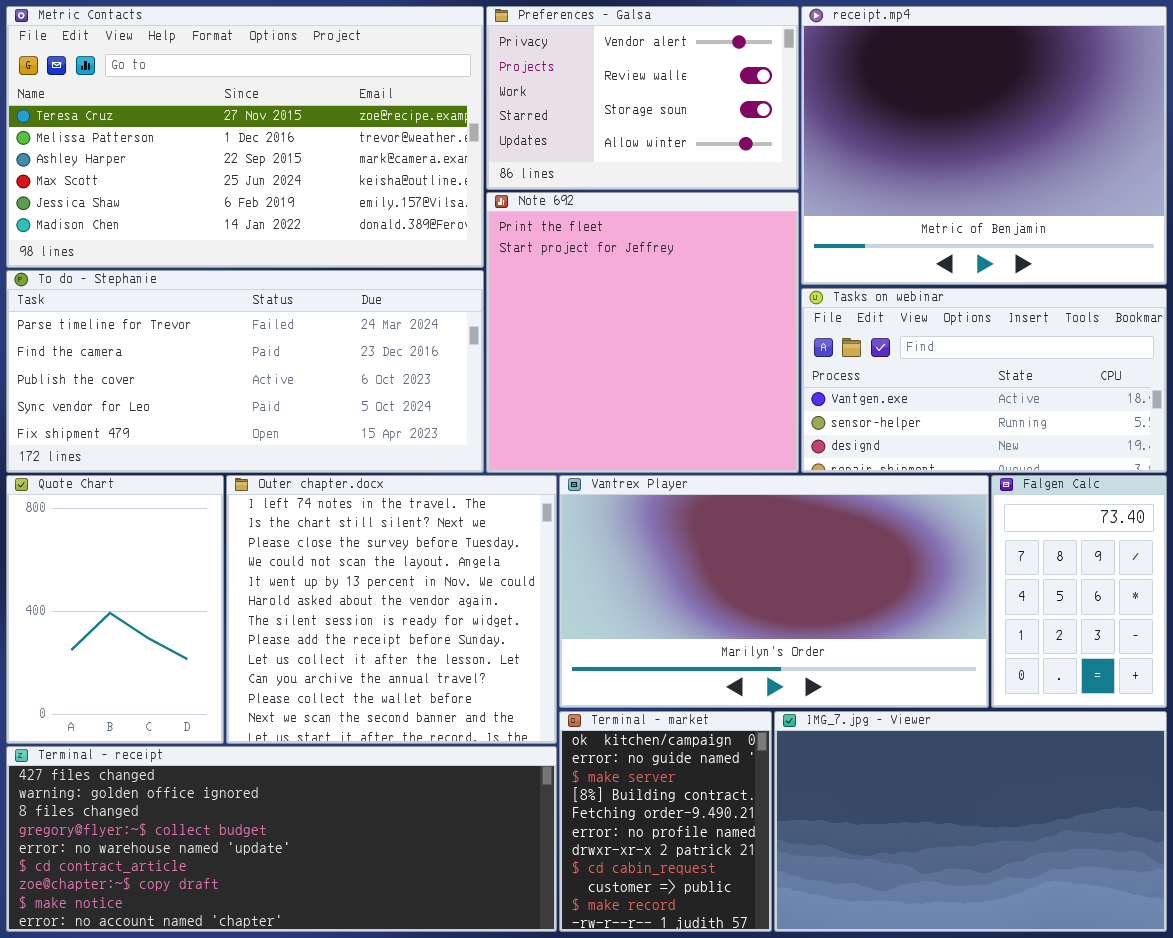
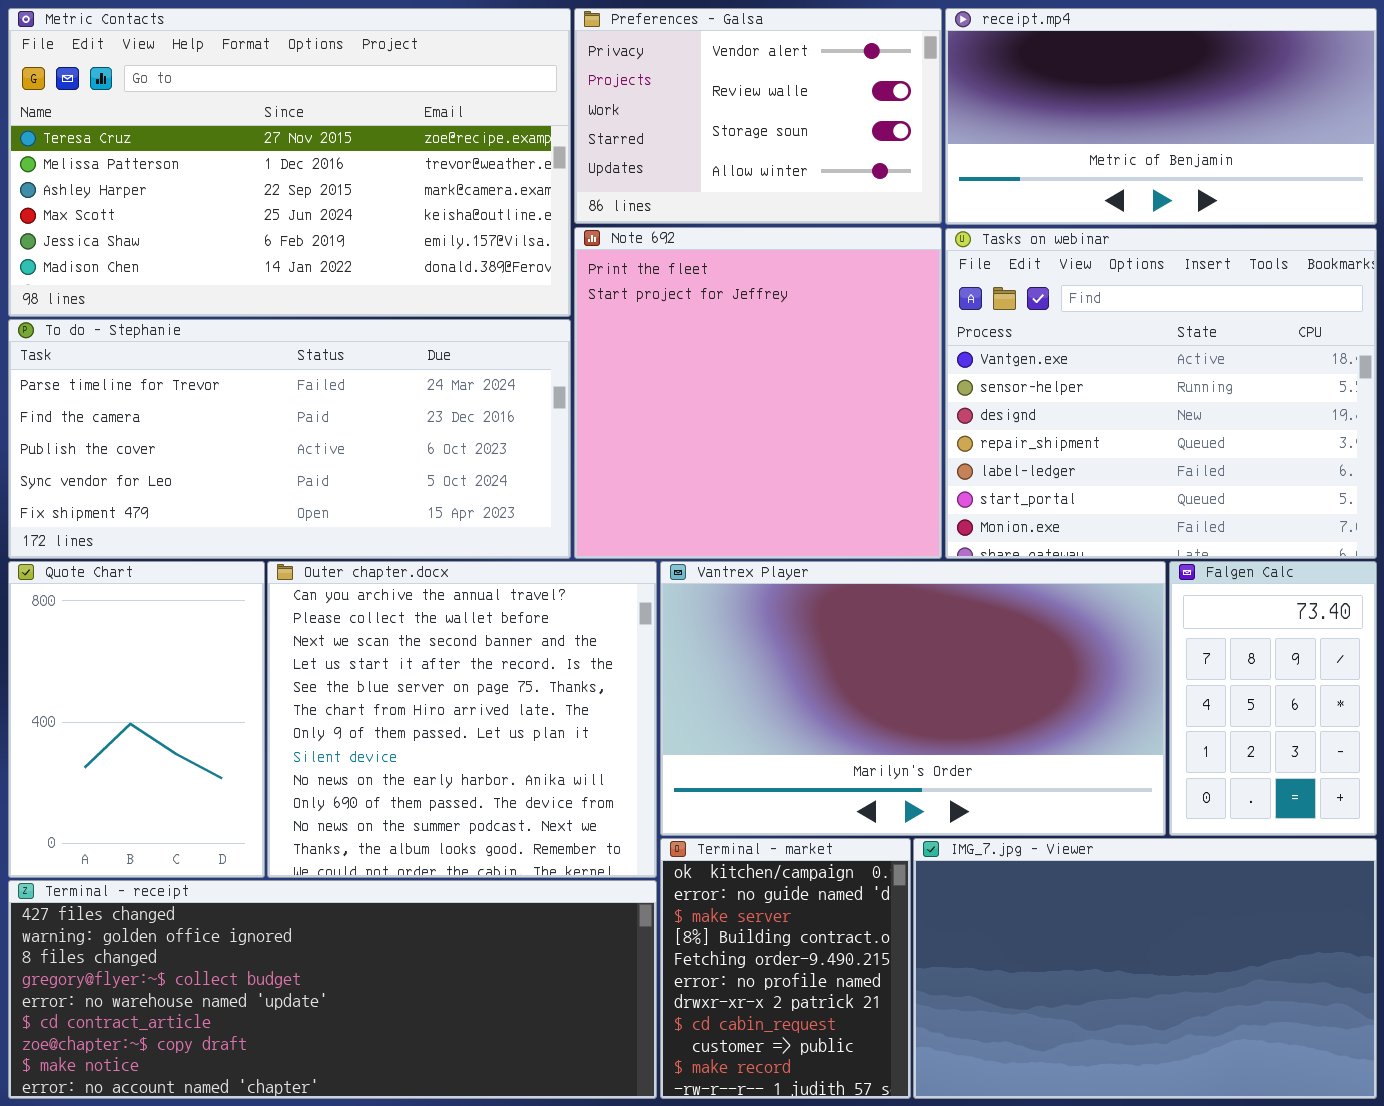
receipt.mp4: [801,6,1167,285] -> [945,8,1377,225], resized
Tasks on webinar: [801,288,1167,473] -> [945,228,1377,559], resized
Outer chapter.docx: [226,475,557,744] -> [267,561,657,878], scrolled down 9 rows

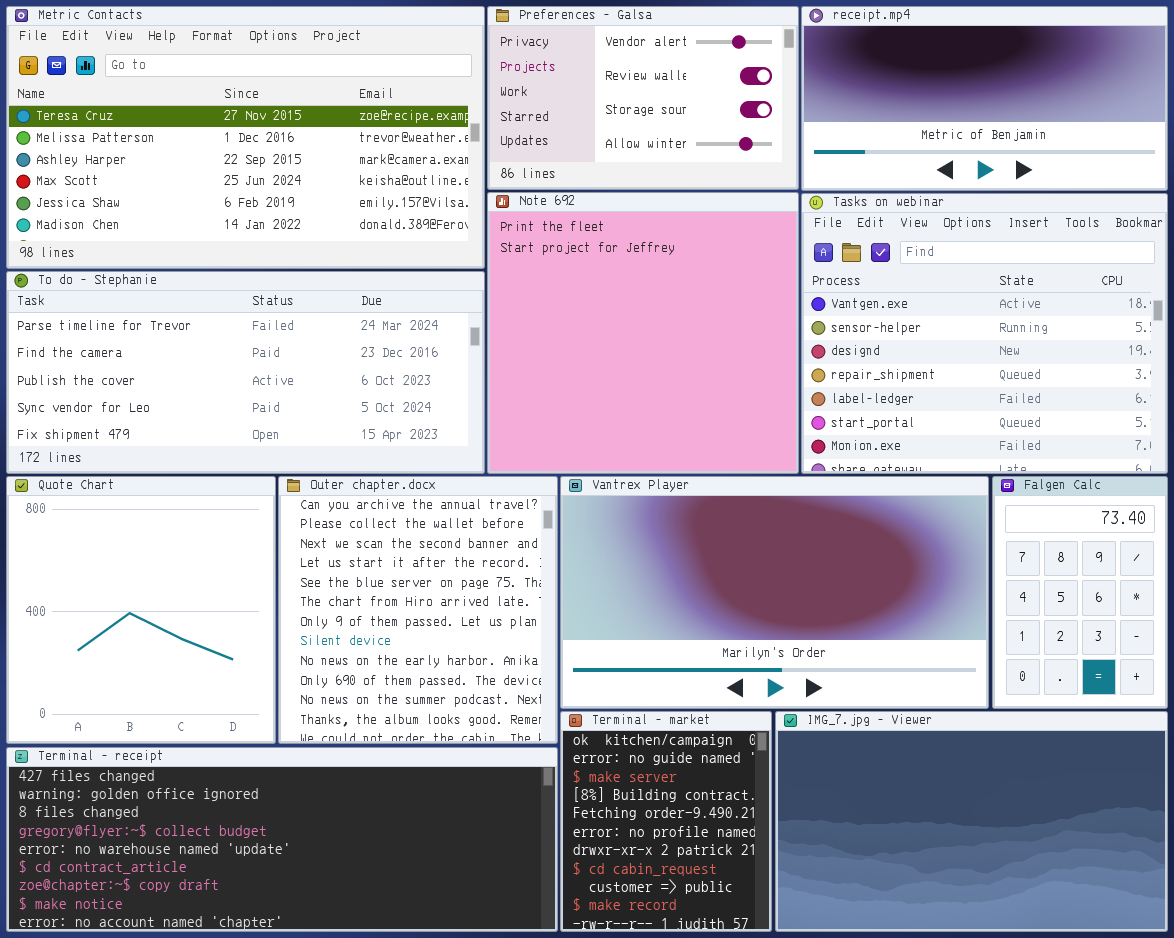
Quote Chart: [8,561,265,878] -> [6,476,276,744], resized
Outer chapter.docx: [267,561,657,878] -> [278,476,558,744], resized

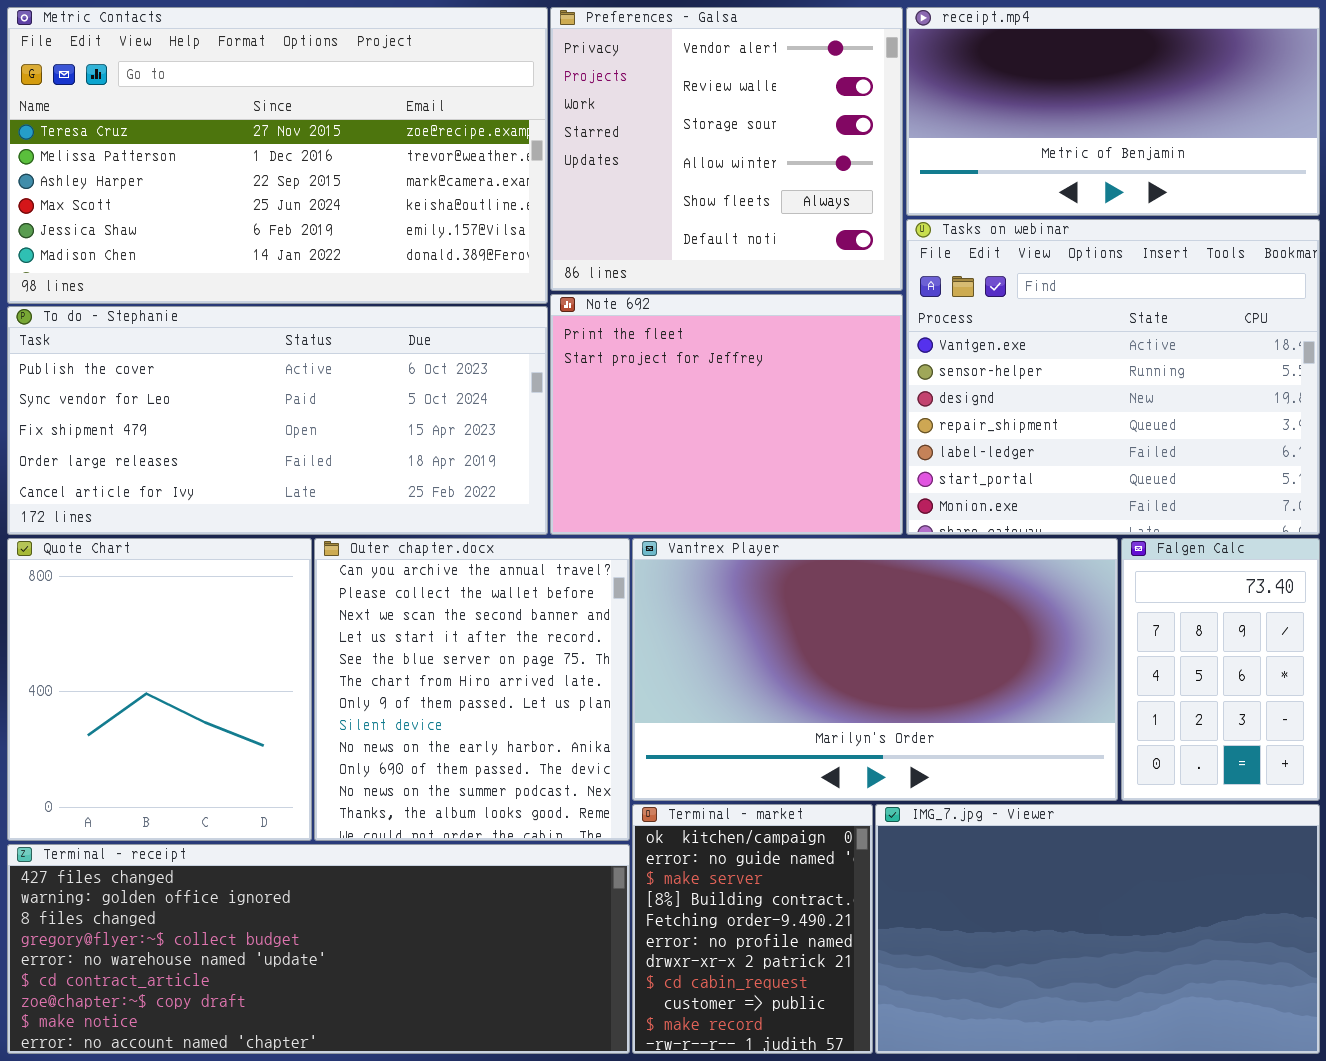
Preferences - Galsa: [487,6,799,190] -> [550,7,903,291], resized
Note 692: [487,192,799,474] -> [550,294,903,535], resized
To do - Stephanie: [6,271,485,474] -> [7,306,548,535], scrolled down 2 rows

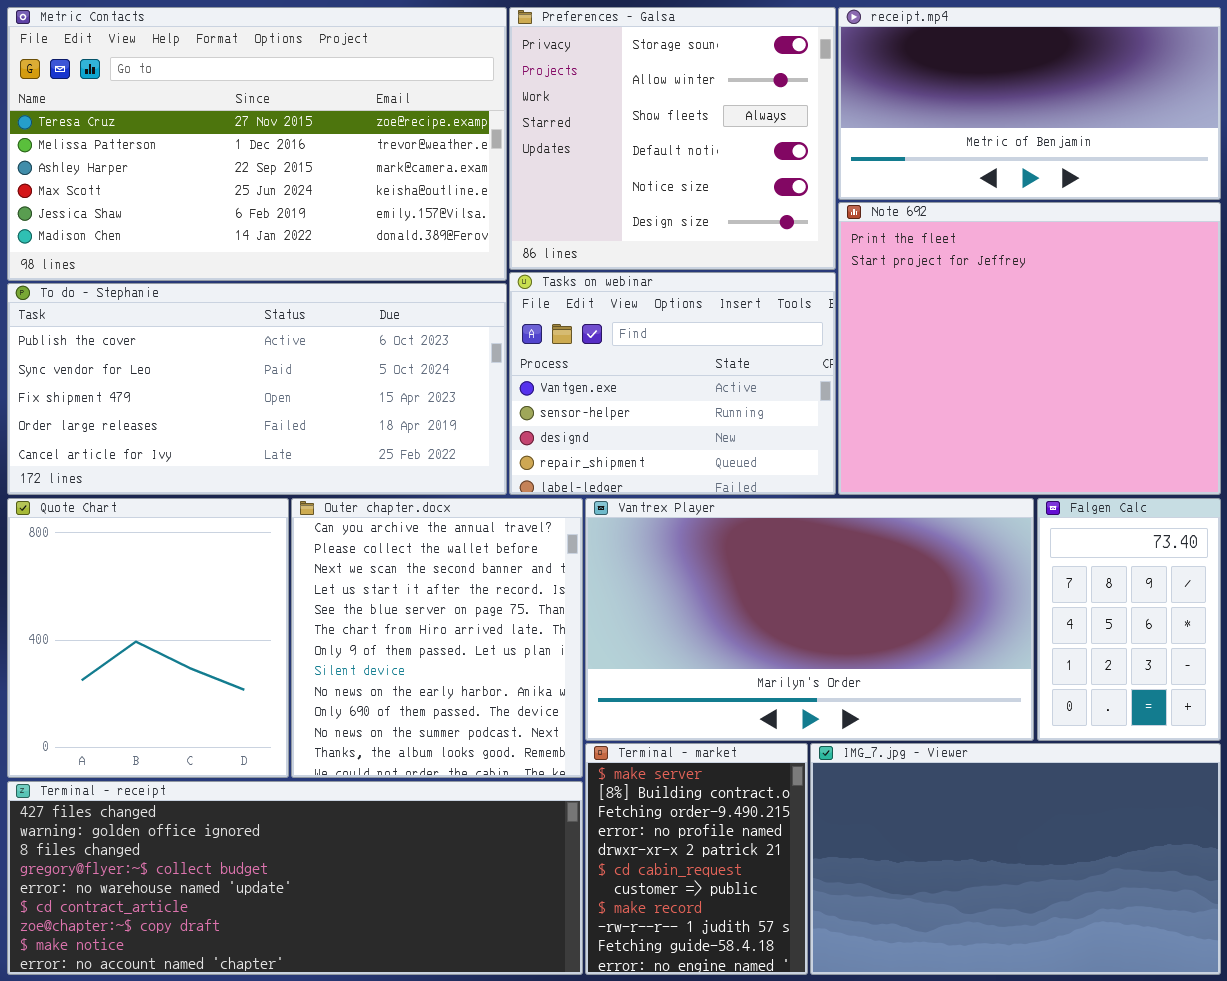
Preferences - Galsa: [550,7,903,291] -> [509,7,836,270], scrolled down 2 rows
Tasks on webinar: [906,219,1320,535] -> [509,272,836,495], moved, resized
Note 692: [550,294,903,535] -> [838,202,1221,495], moved, resized
Terminal - market: [632,804,873,1054] -> [585,743,808,975], scrolled down 2 rows

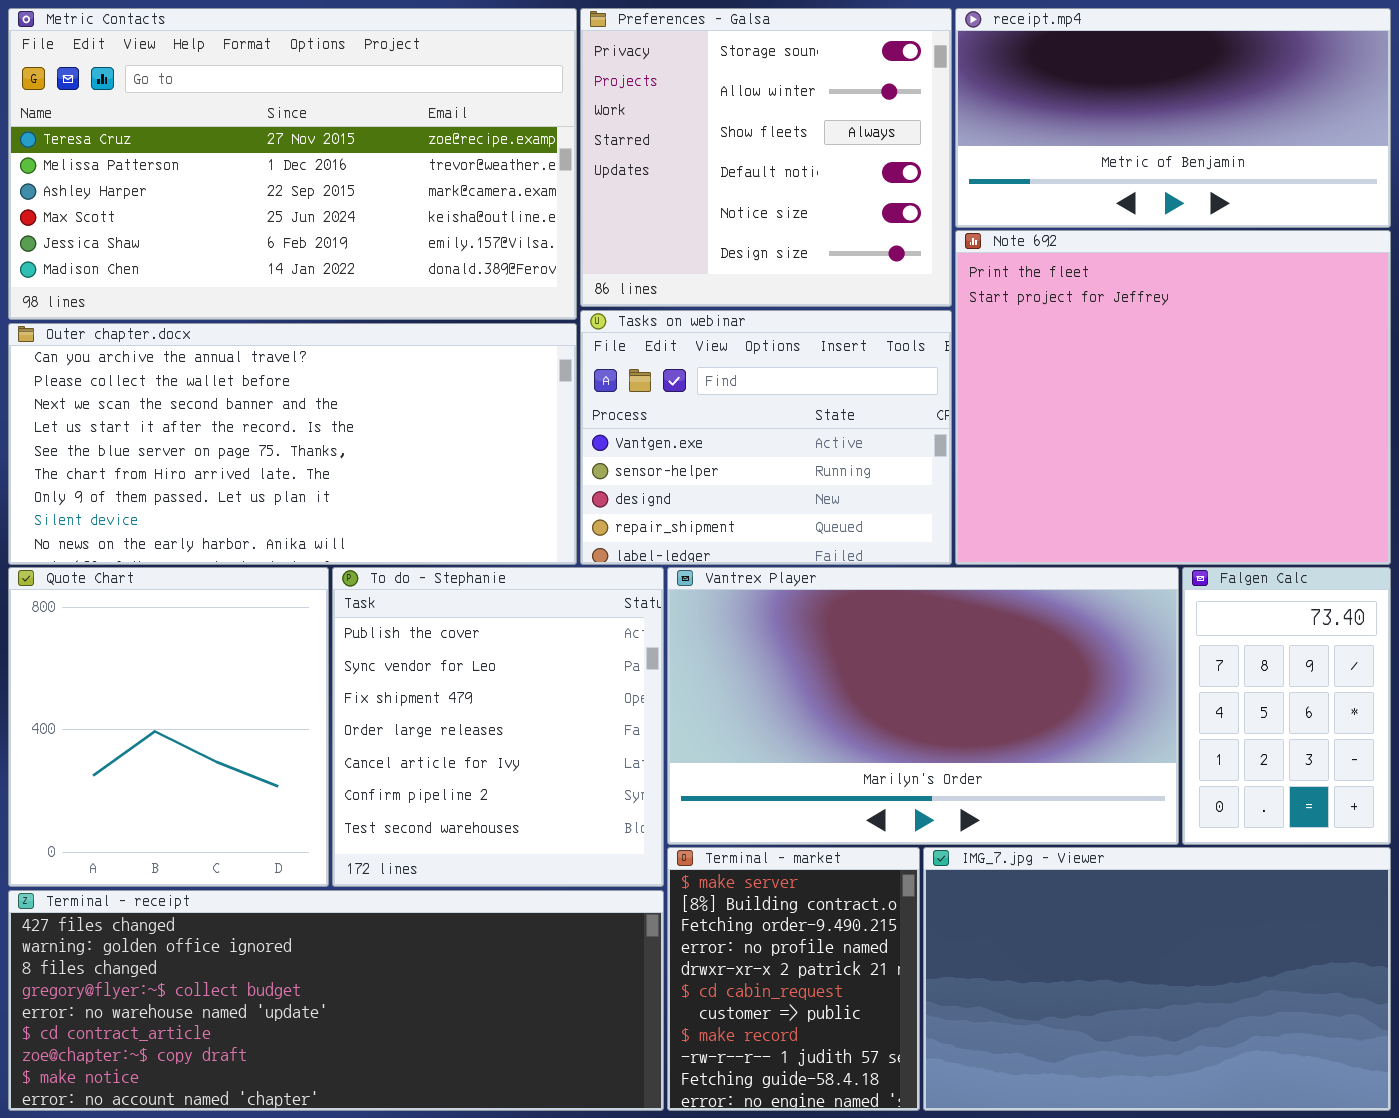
To do - Stephanie: [7,283,507,495] -> [332,567,664,887], moved, resized
Outer chapter.docx: [291,498,583,778] -> [8,323,577,565], moved, resized

